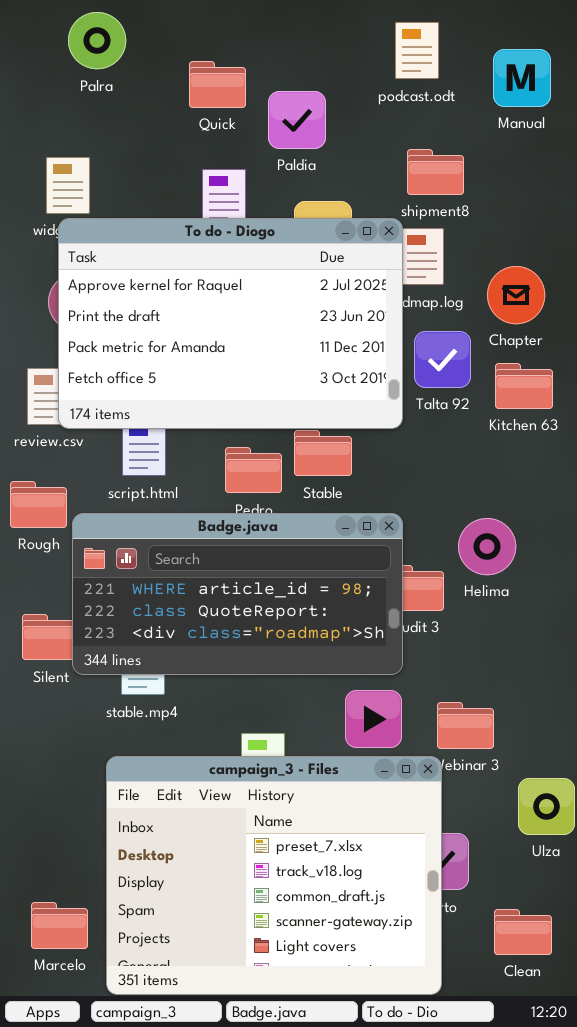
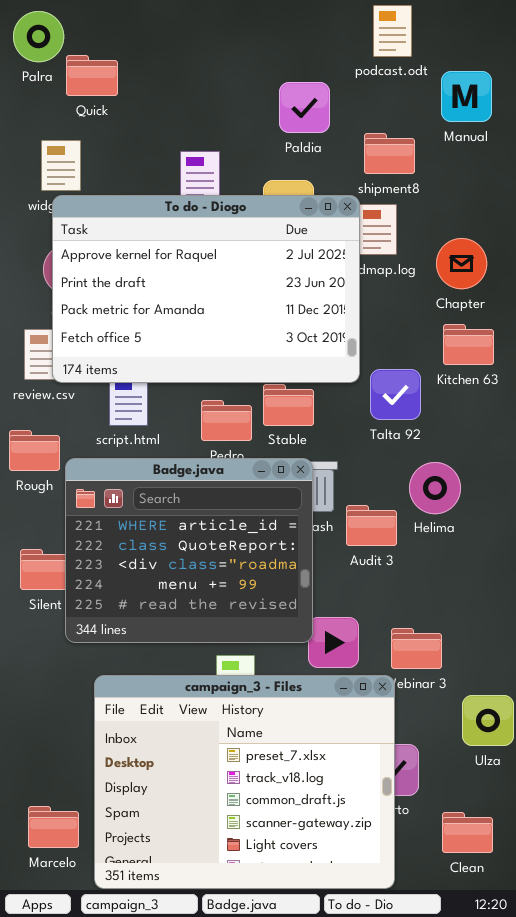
Palra: [68,12,126,69] -> [13,11,64,62], moved
podcast.odt: [395,22,439,79] -> [373,5,412,57], moved
Manual: [493,49,551,107] -> [441,71,492,122], moved
Quick: [189,61,246,108] -> [66,55,118,96], moved
Paldia: [268,91,326,149] -> [279,82,330,133], moved
Talta 92: [414,331,471,388] -> [370,369,421,420], moved
Badge.java: [72,513,403,675] -> [65,458,313,643], resized

